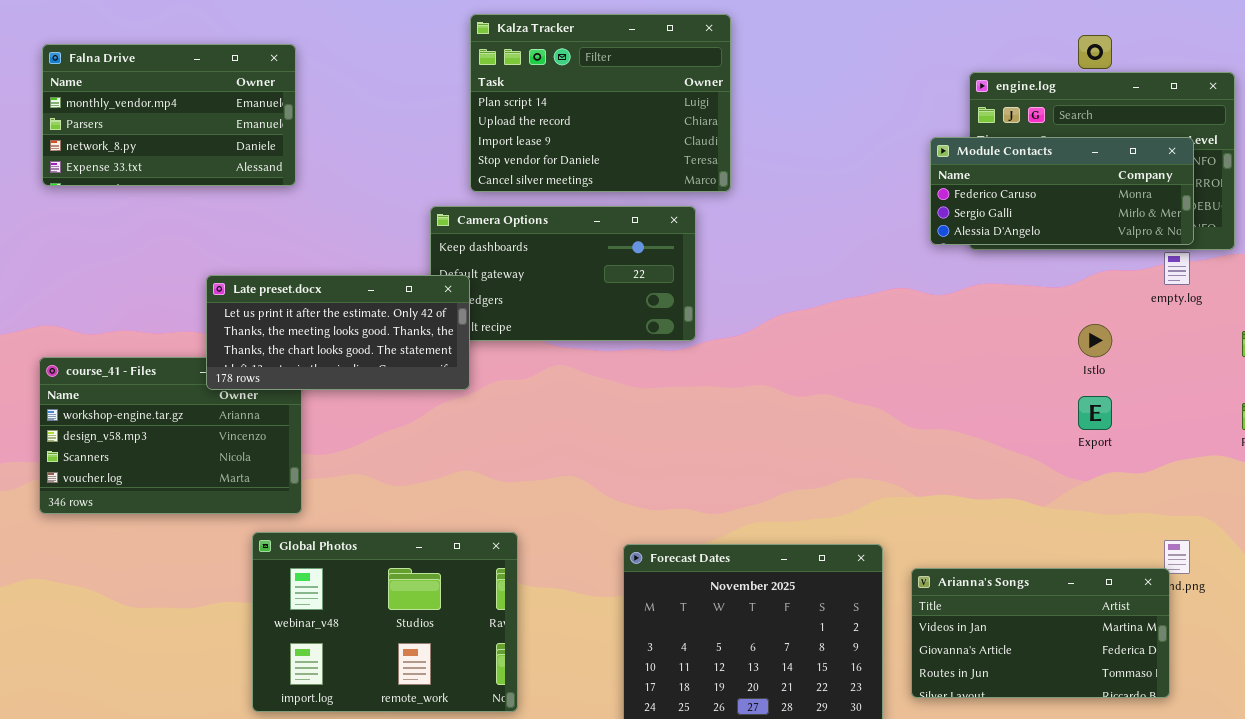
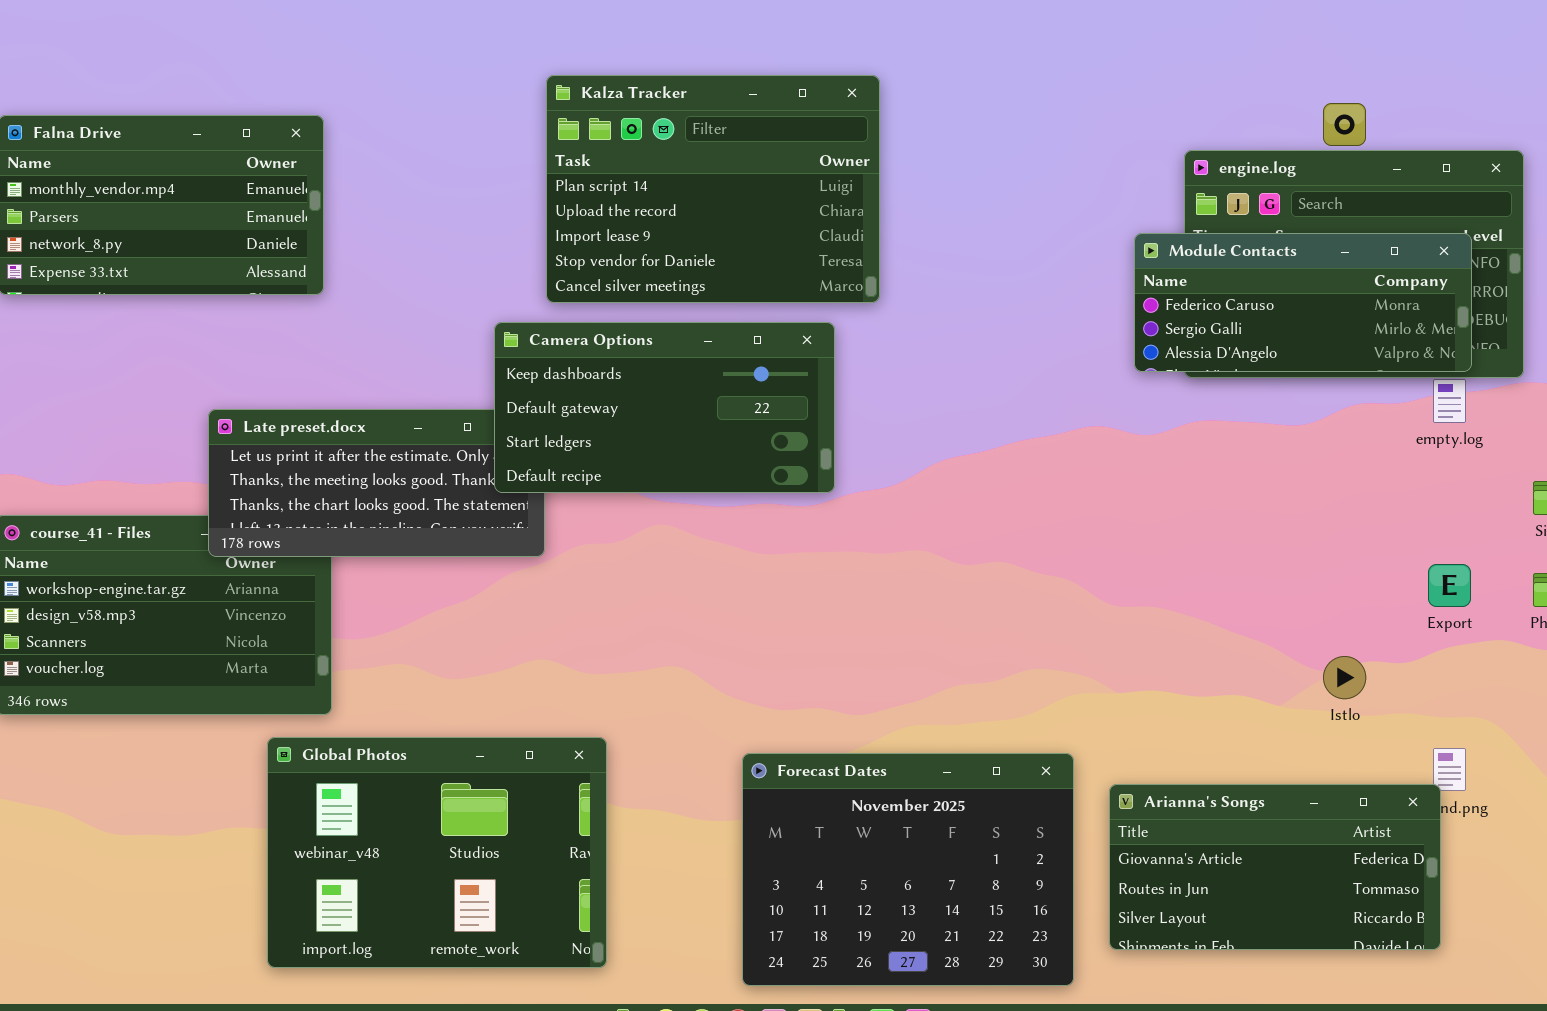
Camera Options: [430,206,696,341] -> [494,322,835,493], raised
Istlo: [1078,324,1112,357] -> [1323,656,1366,699], moved
Export: [1078,396,1112,430] -> [1428,564,1471,607], moved
Arianna's Songs: [911,568,1170,698] -> [1109,784,1441,950], scrolled down 1 row

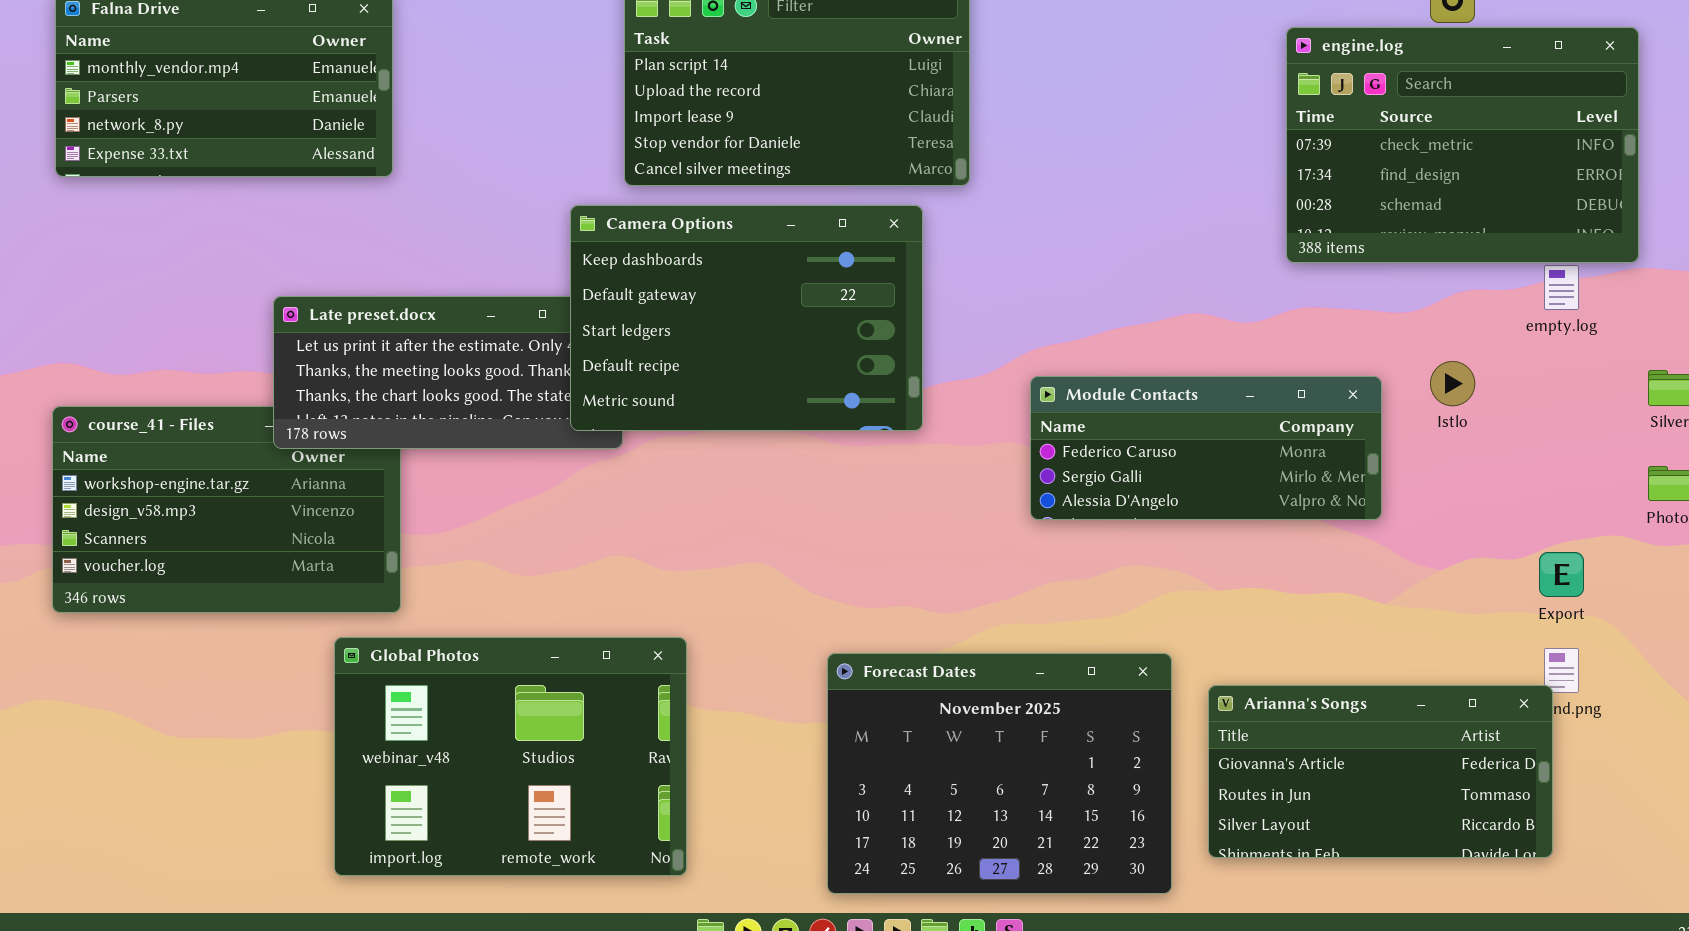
Module Contacts: [1134,233,1472,372] -> [1030,376,1382,520], moved
Camera Options: [494,322,835,493] -> [570,205,923,431], resized
Export: [1428,564,1471,607] -> [1539,552,1584,597], moved
Istlo: [1323,656,1366,699] -> [1430,361,1475,406], moved

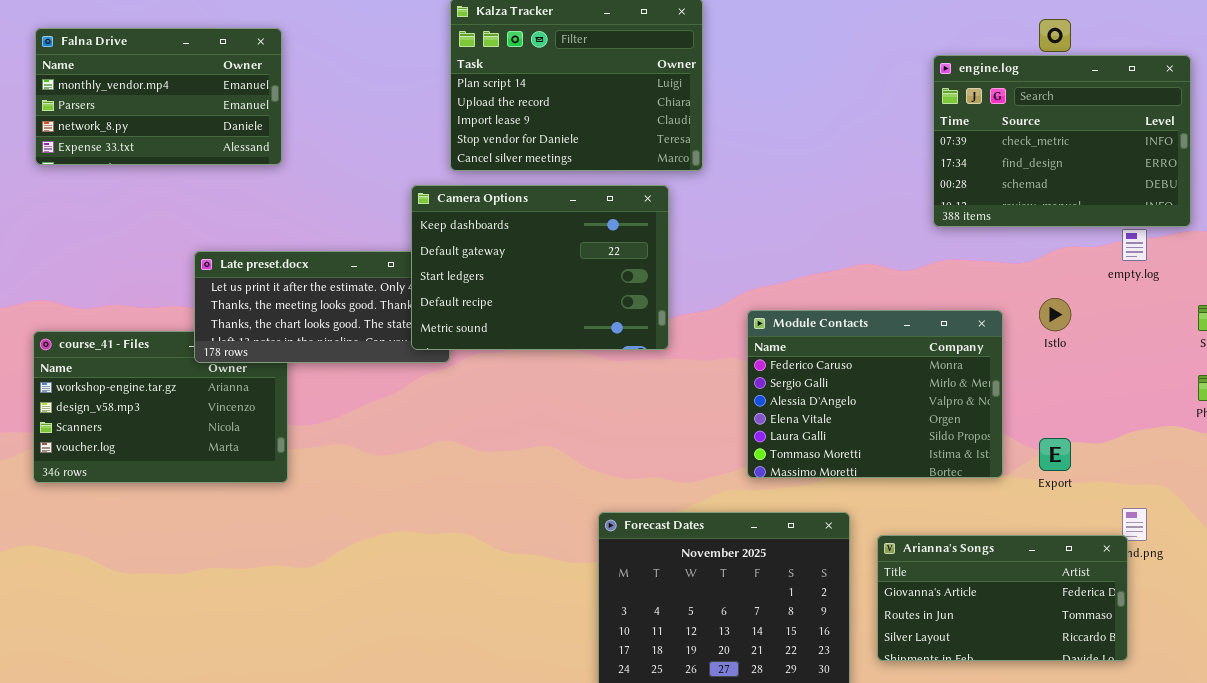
Module Contacts: [1030,376,1382,520] -> [747,310,1003,478], resized
Export: [1539,552,1584,597] -> [1039,438,1071,471], moved
Global Photos: [334,637,687,876] -> none, closed

